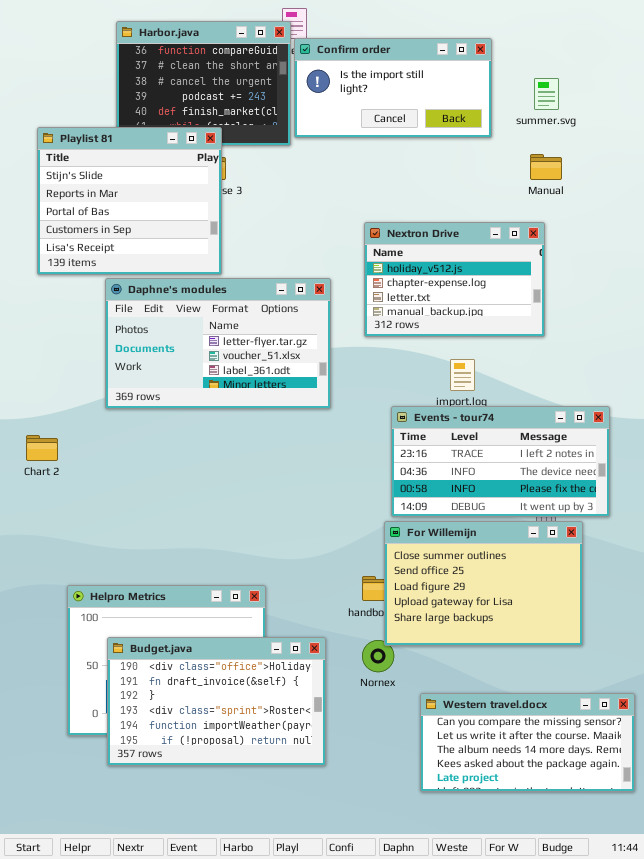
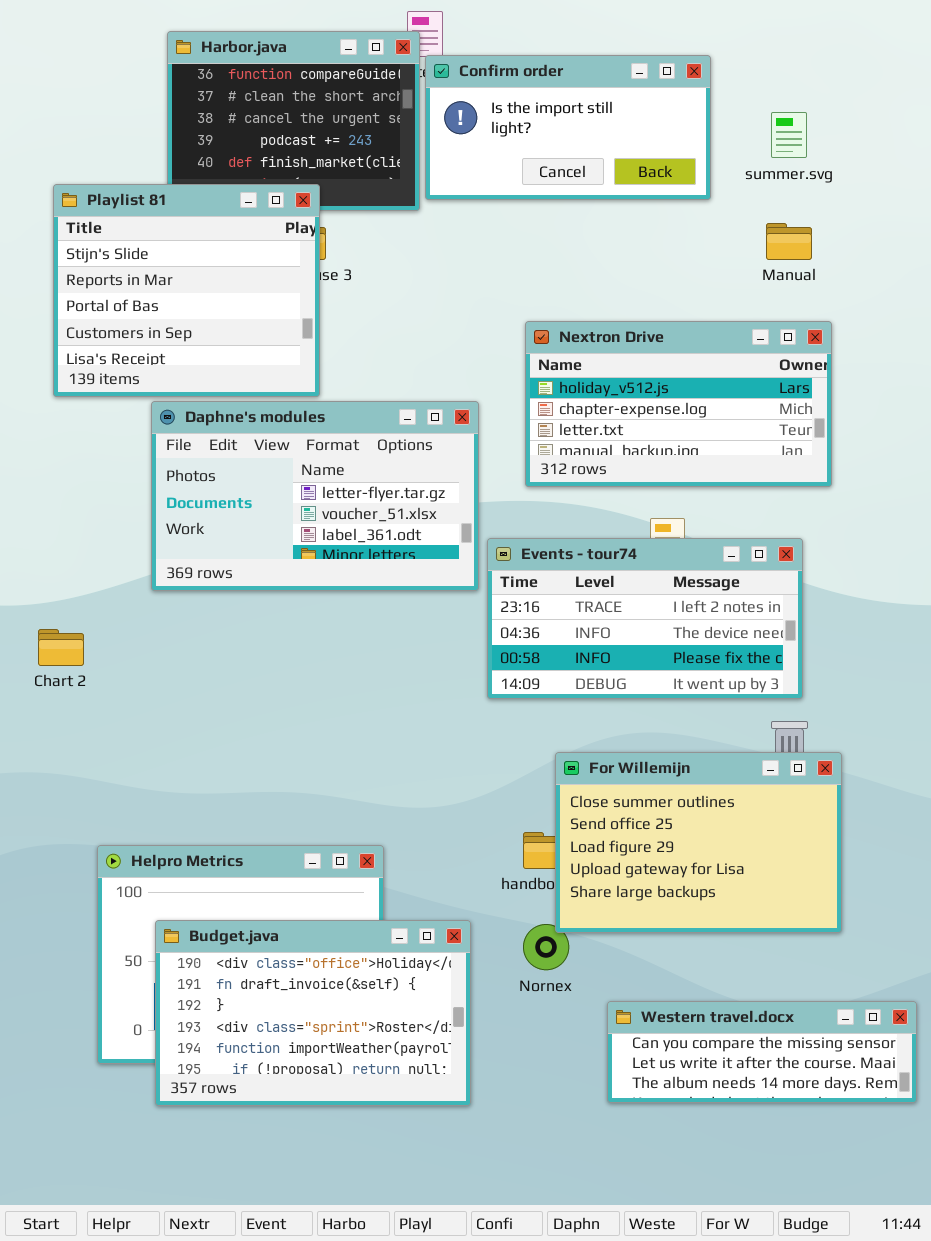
Nextron Drive: [364,222,545,337] -> [525,321,832,487], resized
Events - tour74: [391,406,610,517] -> [487,538,803,699], moved
Western travel.docx: [420,693,635,792] -> [607,1001,917,1103], resized

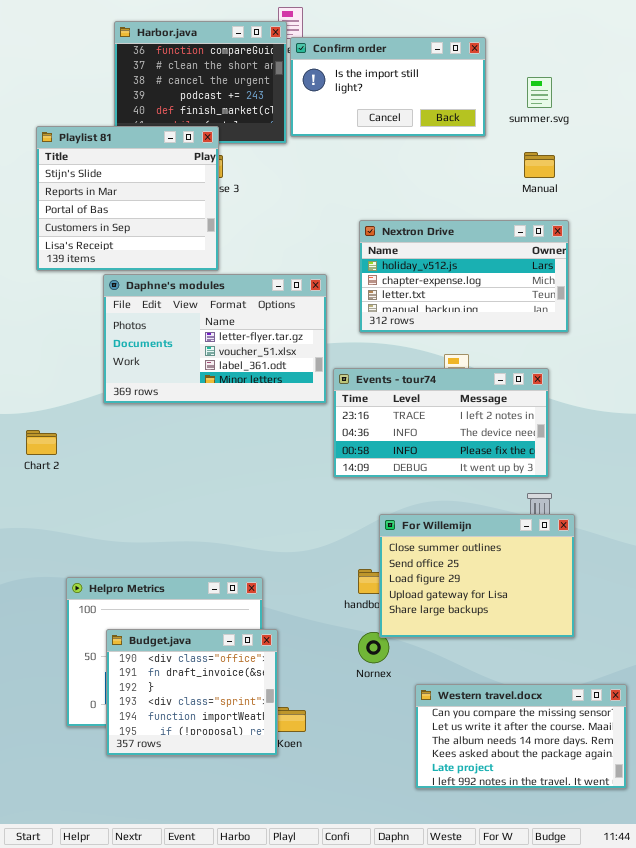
Budget.java: [155,920,471,1106] -> [106,629,278,756], resized
Western travel.docx: [607,1001,917,1103] -> [415,684,627,789], resized

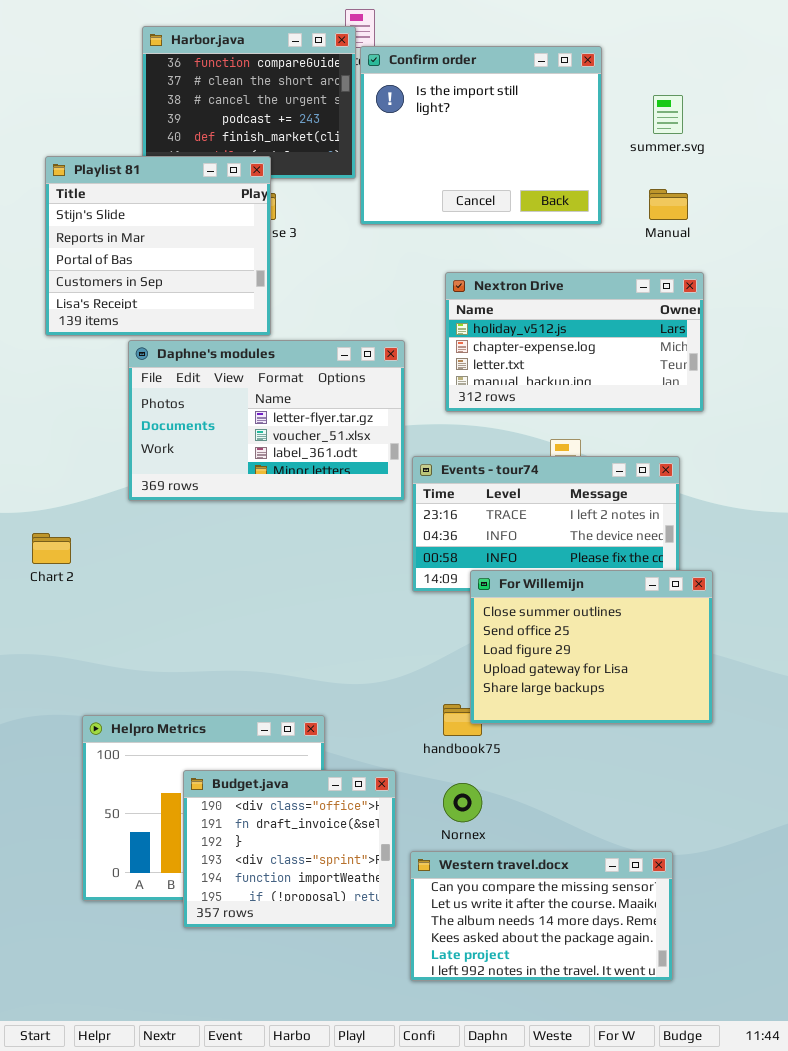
Confirm order: [290,37,486,137] -> [360,46,602,225], resized
For Willemijn: [379,514,575,638] -> [470,570,713,724], moved
Budget.java: [106,629,278,756] -> [183,770,396,928], moved
Western travel.docx: [415,684,627,789] -> [410,851,673,981], moved

